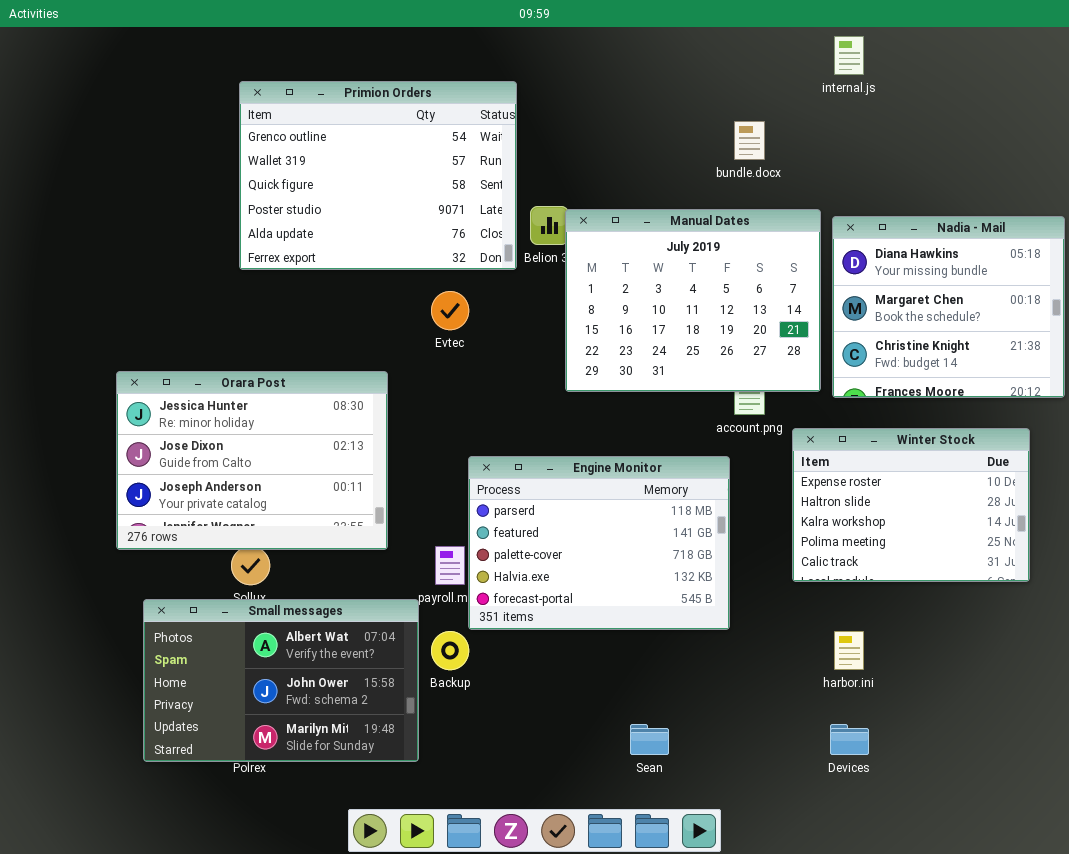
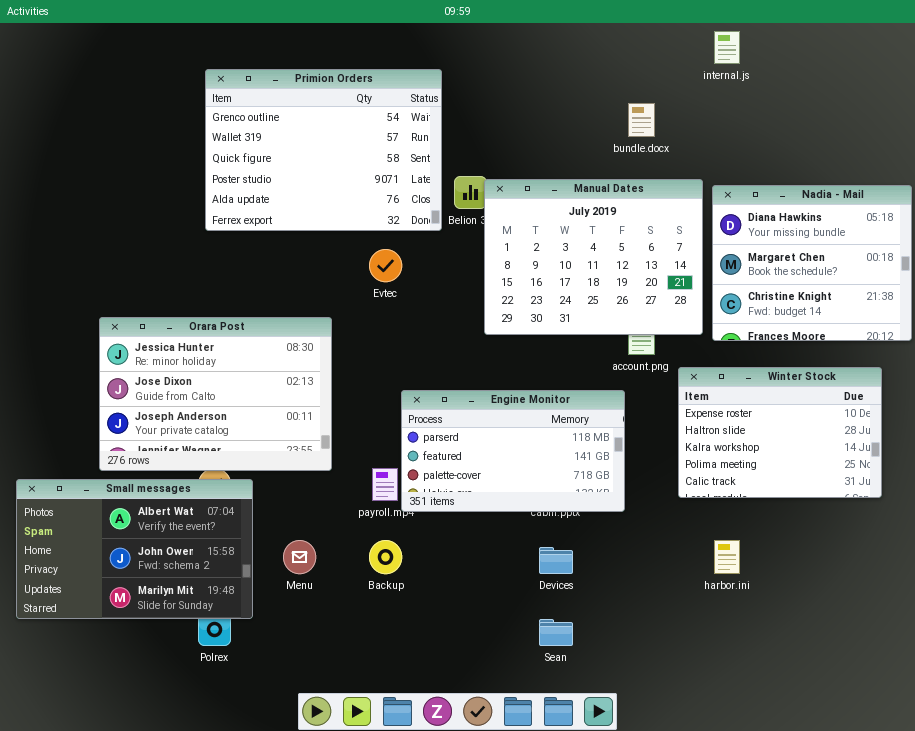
Engine Monitor: [468,456,730,630] -> [401,390,625,512], resized
Small messages: [143,599,419,762] -> [16,479,253,619], moved
Devices: [830,724,869,755] -> [539,547,573,574], moved

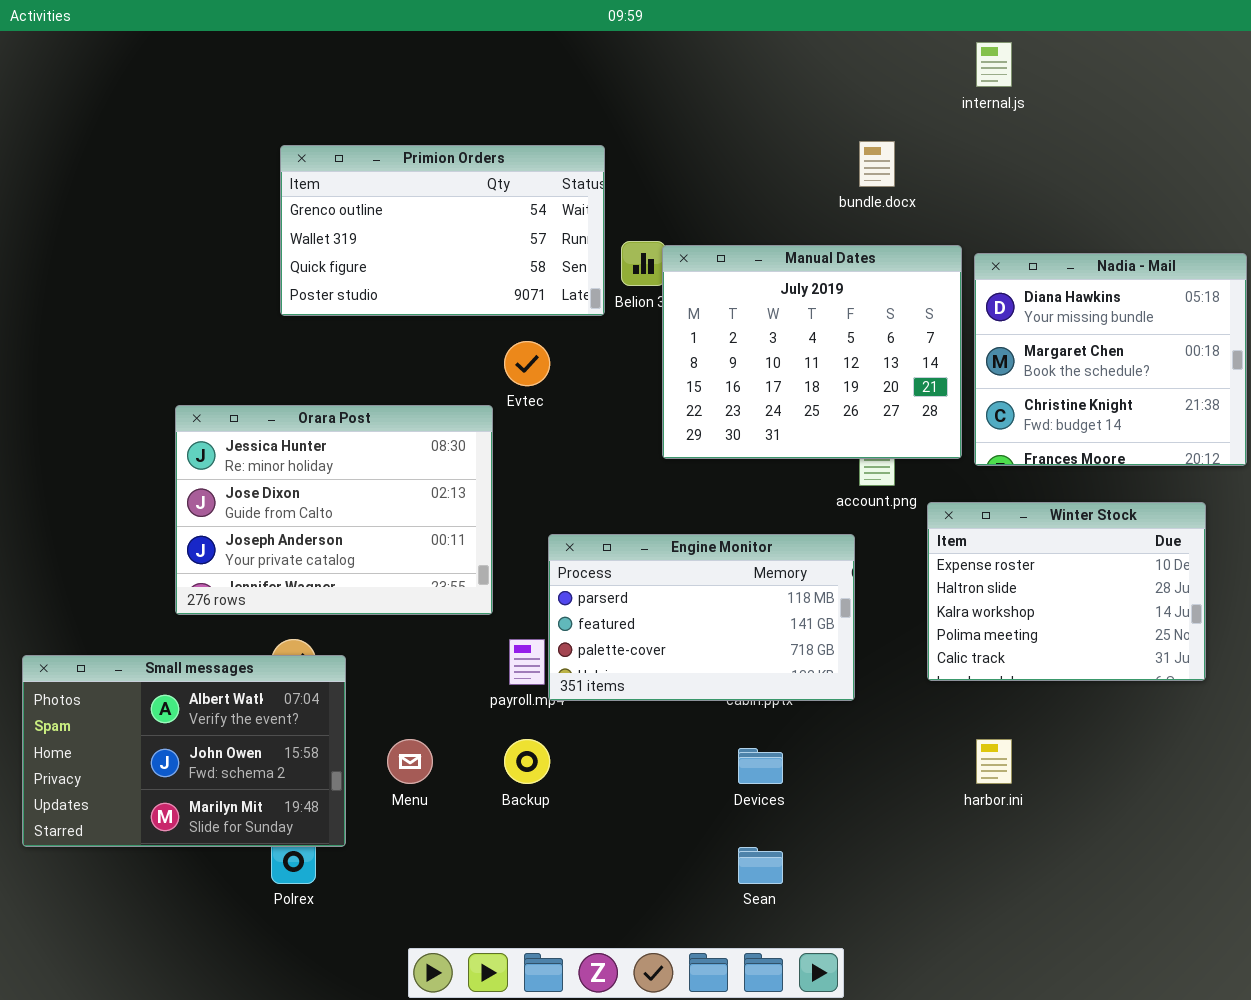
Primion Orders: [205,69,442,231] -> [280,145,605,316], resized
Orara Post: [99,317,332,471] -> [175,405,493,615], moved

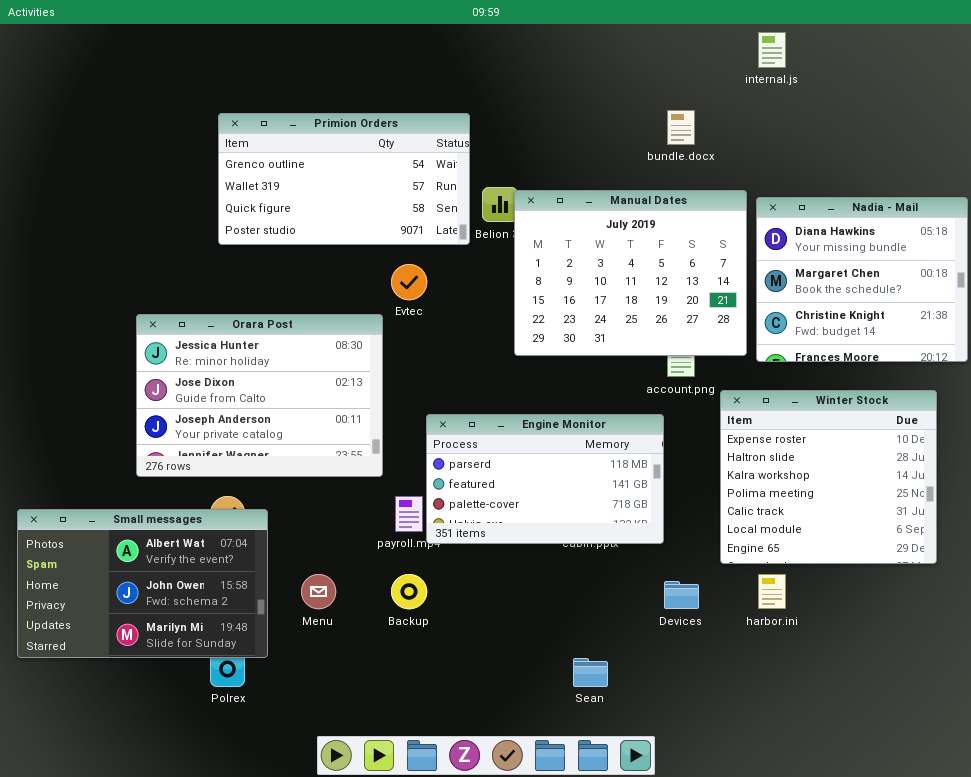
Winter Stock: [927,502,1206,681] -> [720,390,937,564], resized
Devices: [738,748,783,784] -> [664,581,699,609], moved

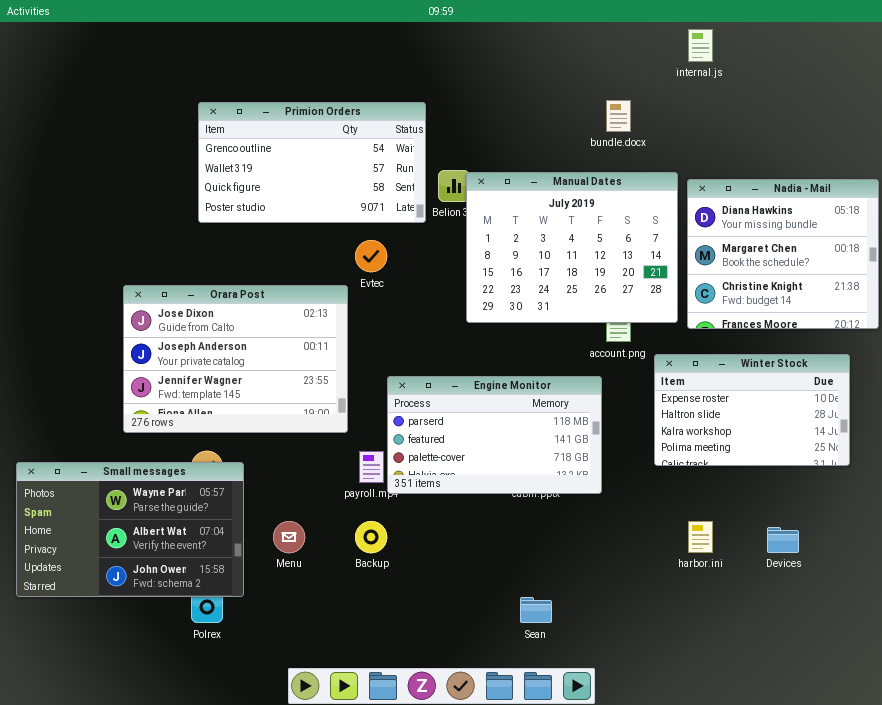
Orara Post: [136,314,383,477] -> [123,285,348,433], scrolled down 1 row
Winter Stock: [720,390,937,564] -> [654,354,850,466], resized
Small messages: [17,509,268,658] -> [16,462,244,597], scrolled up 1 row
Devices: [664,581,699,609] -> [767,527,799,553], moved

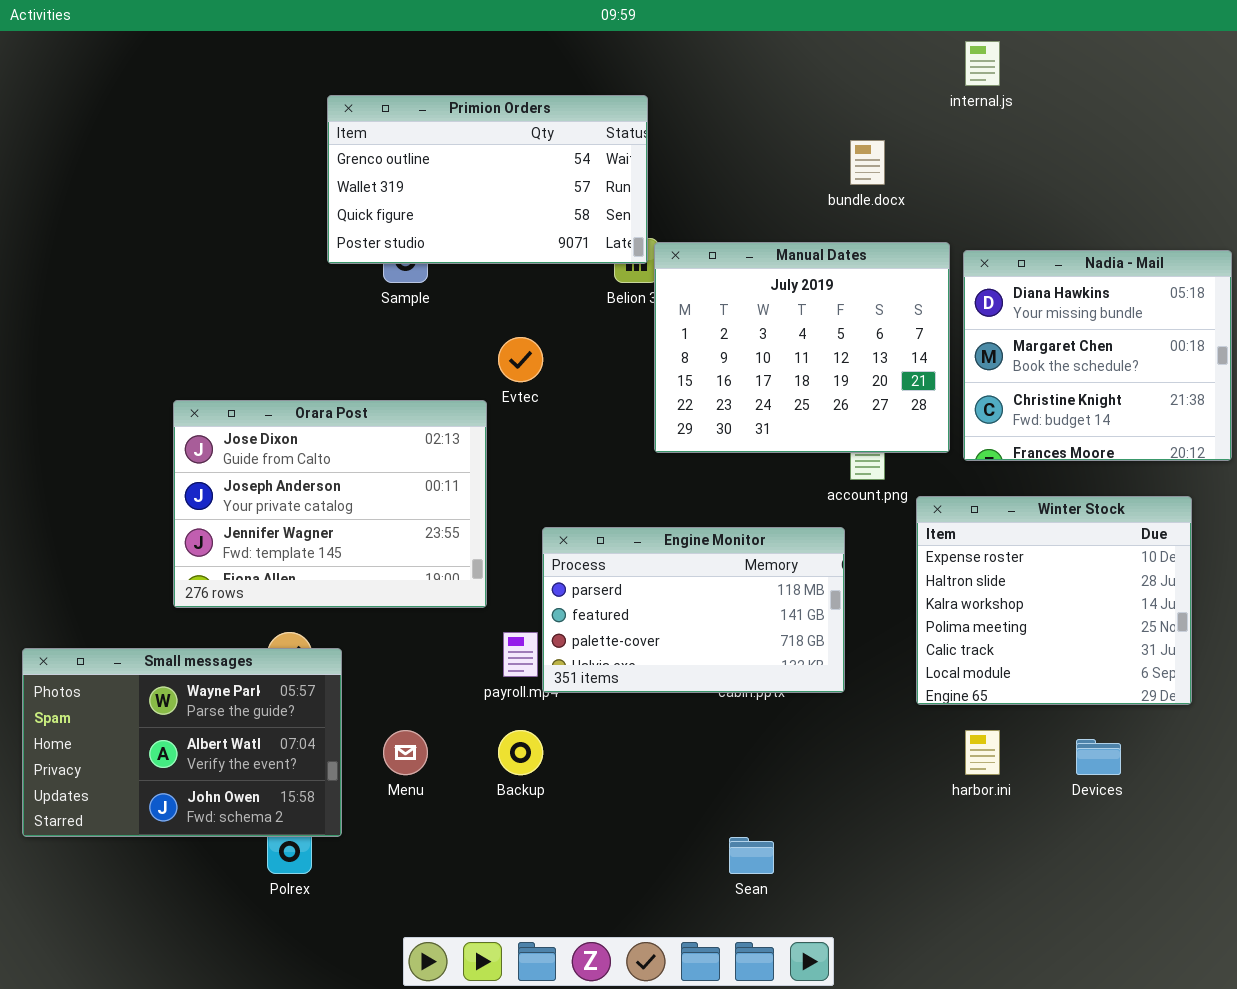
Primion Orders: [198,102,426,223] -> [327,95,648,264], moved
Winter Stock: [654,354,850,466] -> [916,496,1192,705], resized

